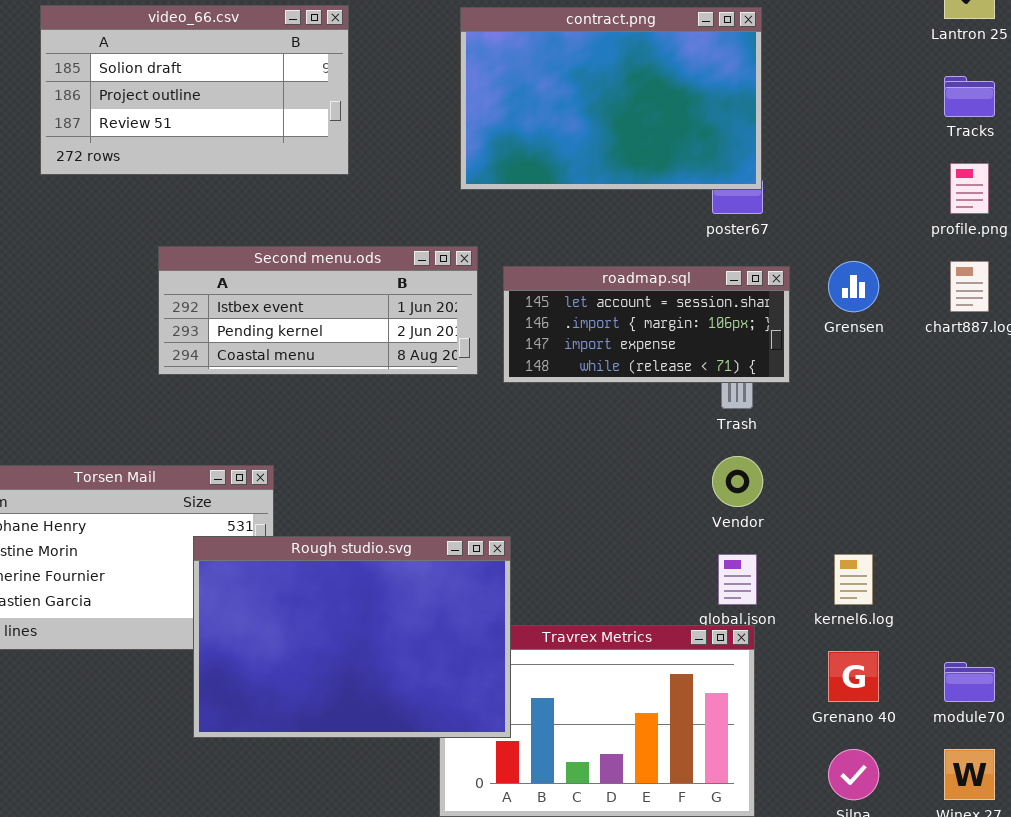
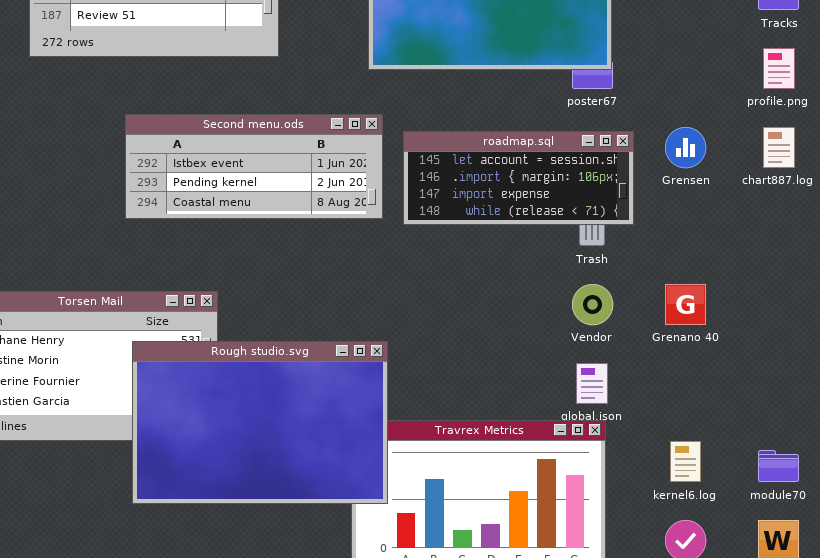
Rough studio.svg: [193,536,511,738] -> [132,341,388,504], moved
kernel6.log: [834,554,873,605] -> [670,441,701,482], moved
Grenano 40: [828,651,879,702] -> [665,284,706,325], moved

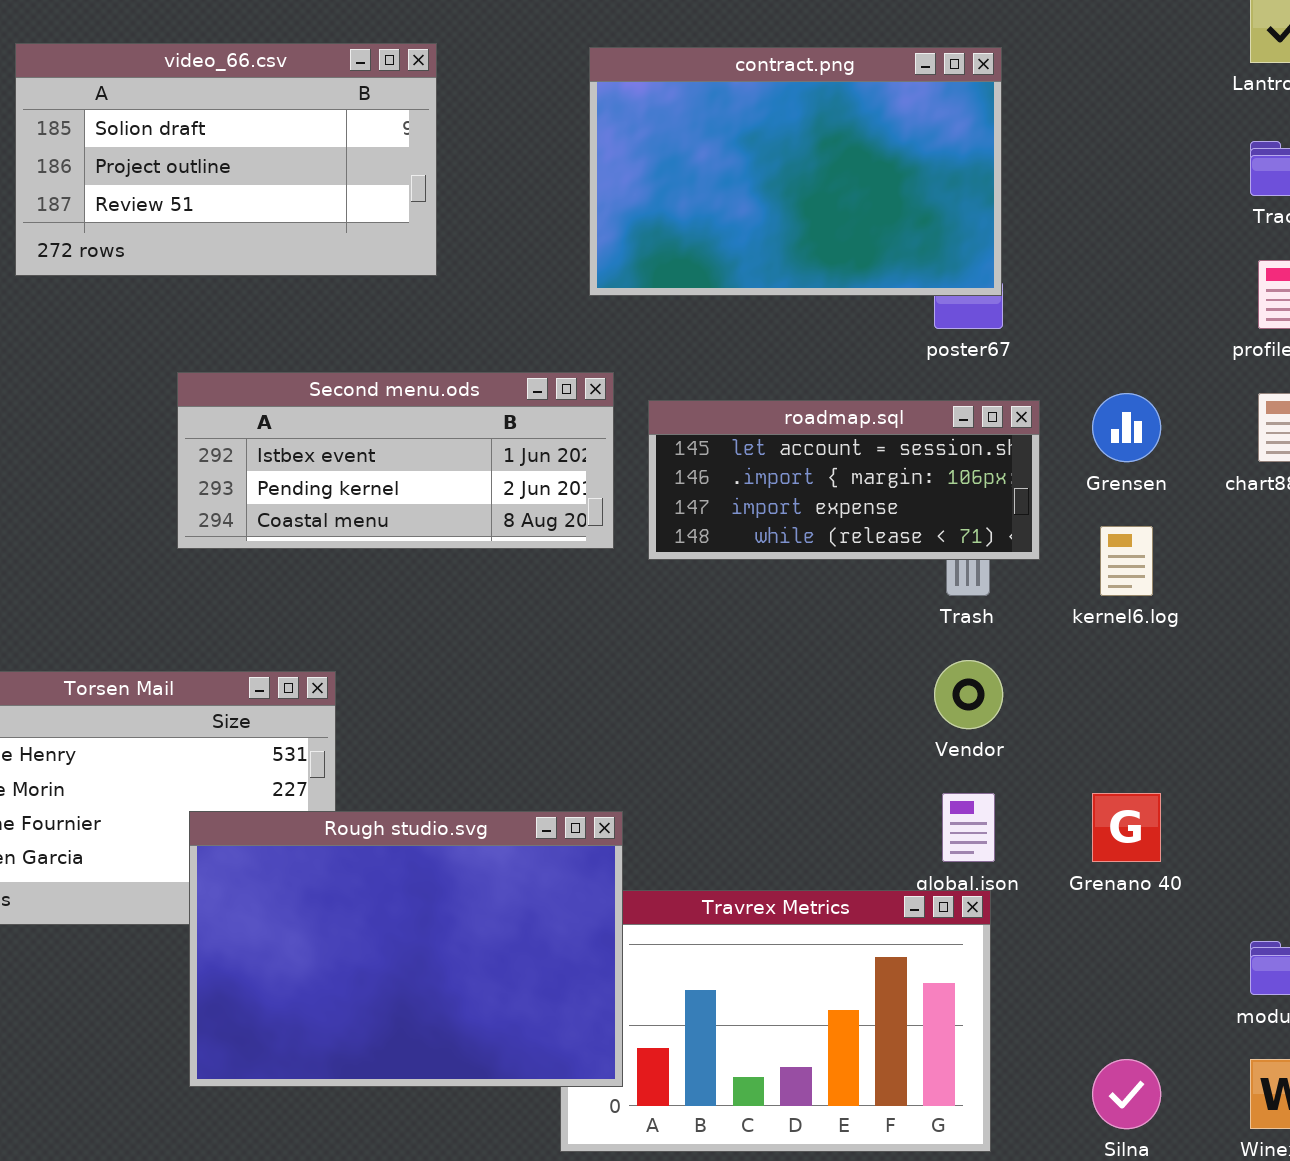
Grenano 40: [665,284,706,325] -> [1092,793,1161,862], moved
Rough studio.svg: [132,341,388,504] -> [189,811,623,1087], moved
kernel6.log: [670,441,701,482] -> [1100,526,1153,596], moved

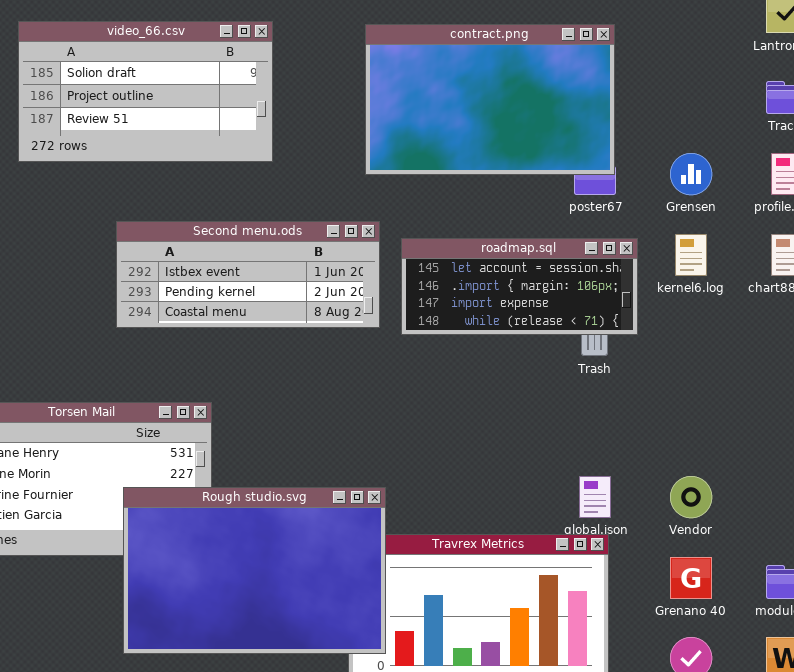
Grensen: [1092,393,1161,462] -> [670,153,712,195], moved
kernel6.log: [1100,526,1153,596] -> [675,234,707,276], moved
Vendor: [934,660,1003,729] -> [670,476,712,518], moved
Grenano 40: [1092,793,1161,862] -> [670,557,712,599], moved

